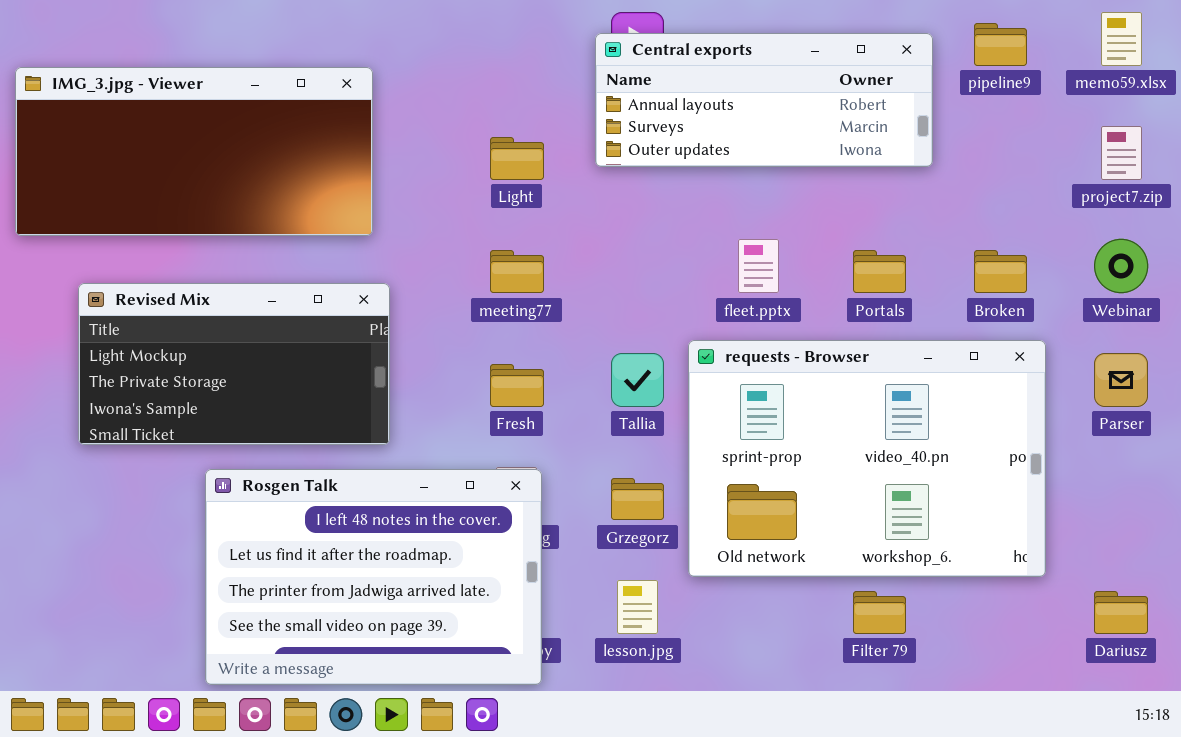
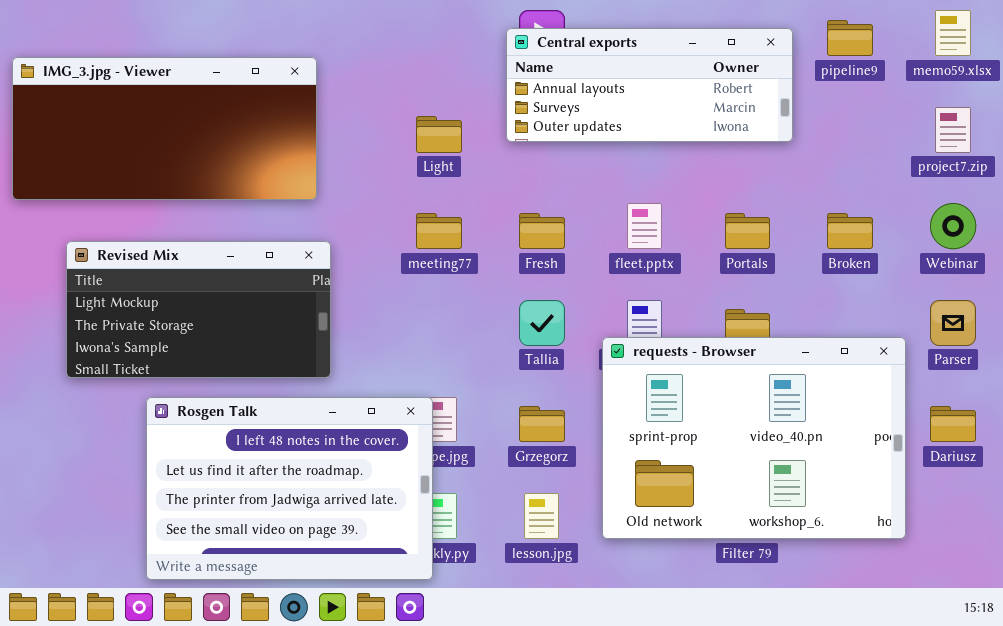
requests - Browser: [688,340,1046,577] -> [602,337,906,539], moved
Fresh: [490,364,544,407] -> [519,213,565,249], moved
Rosgen Talk: [205,469,542,685] -> [146,397,433,580], moved
Dariusz: [1094,591,1148,634] -> [930,406,976,442], moved

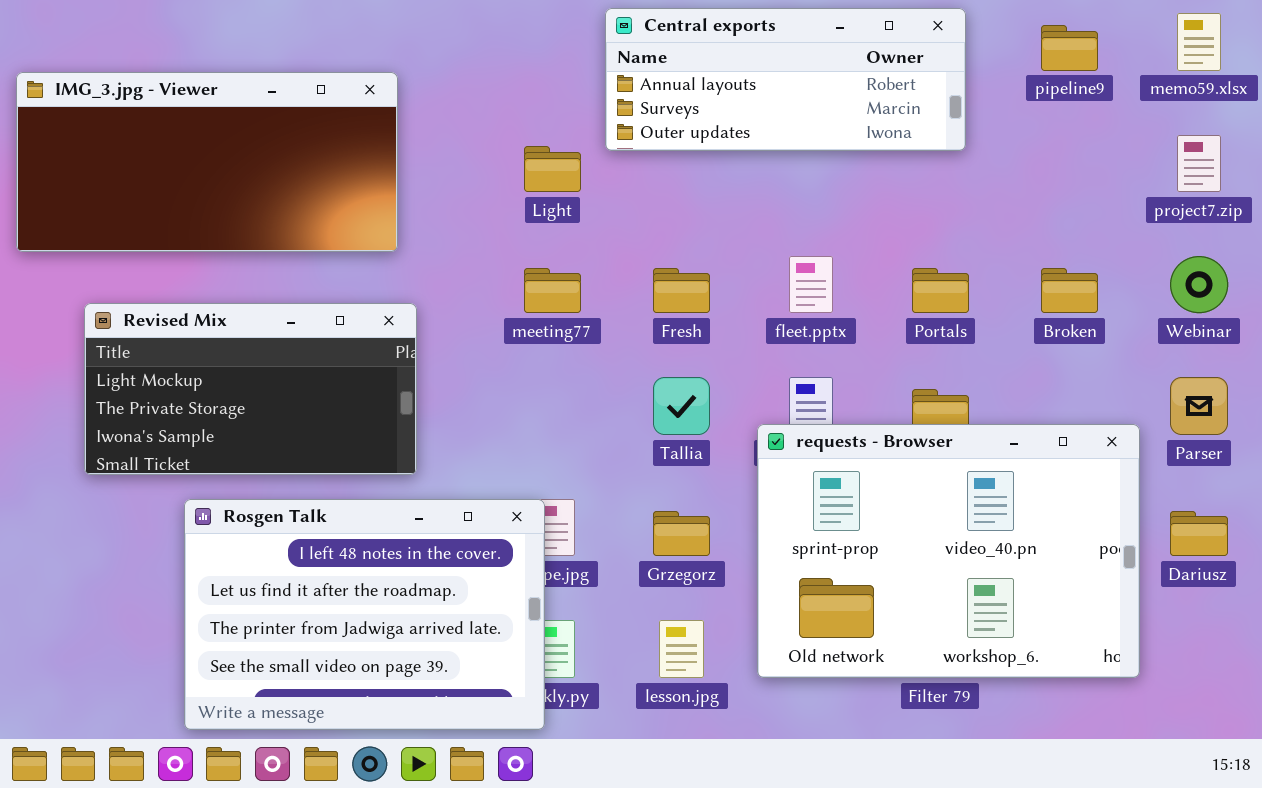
Central exports: [506,28,793,142] -> [605,8,966,151], moved

